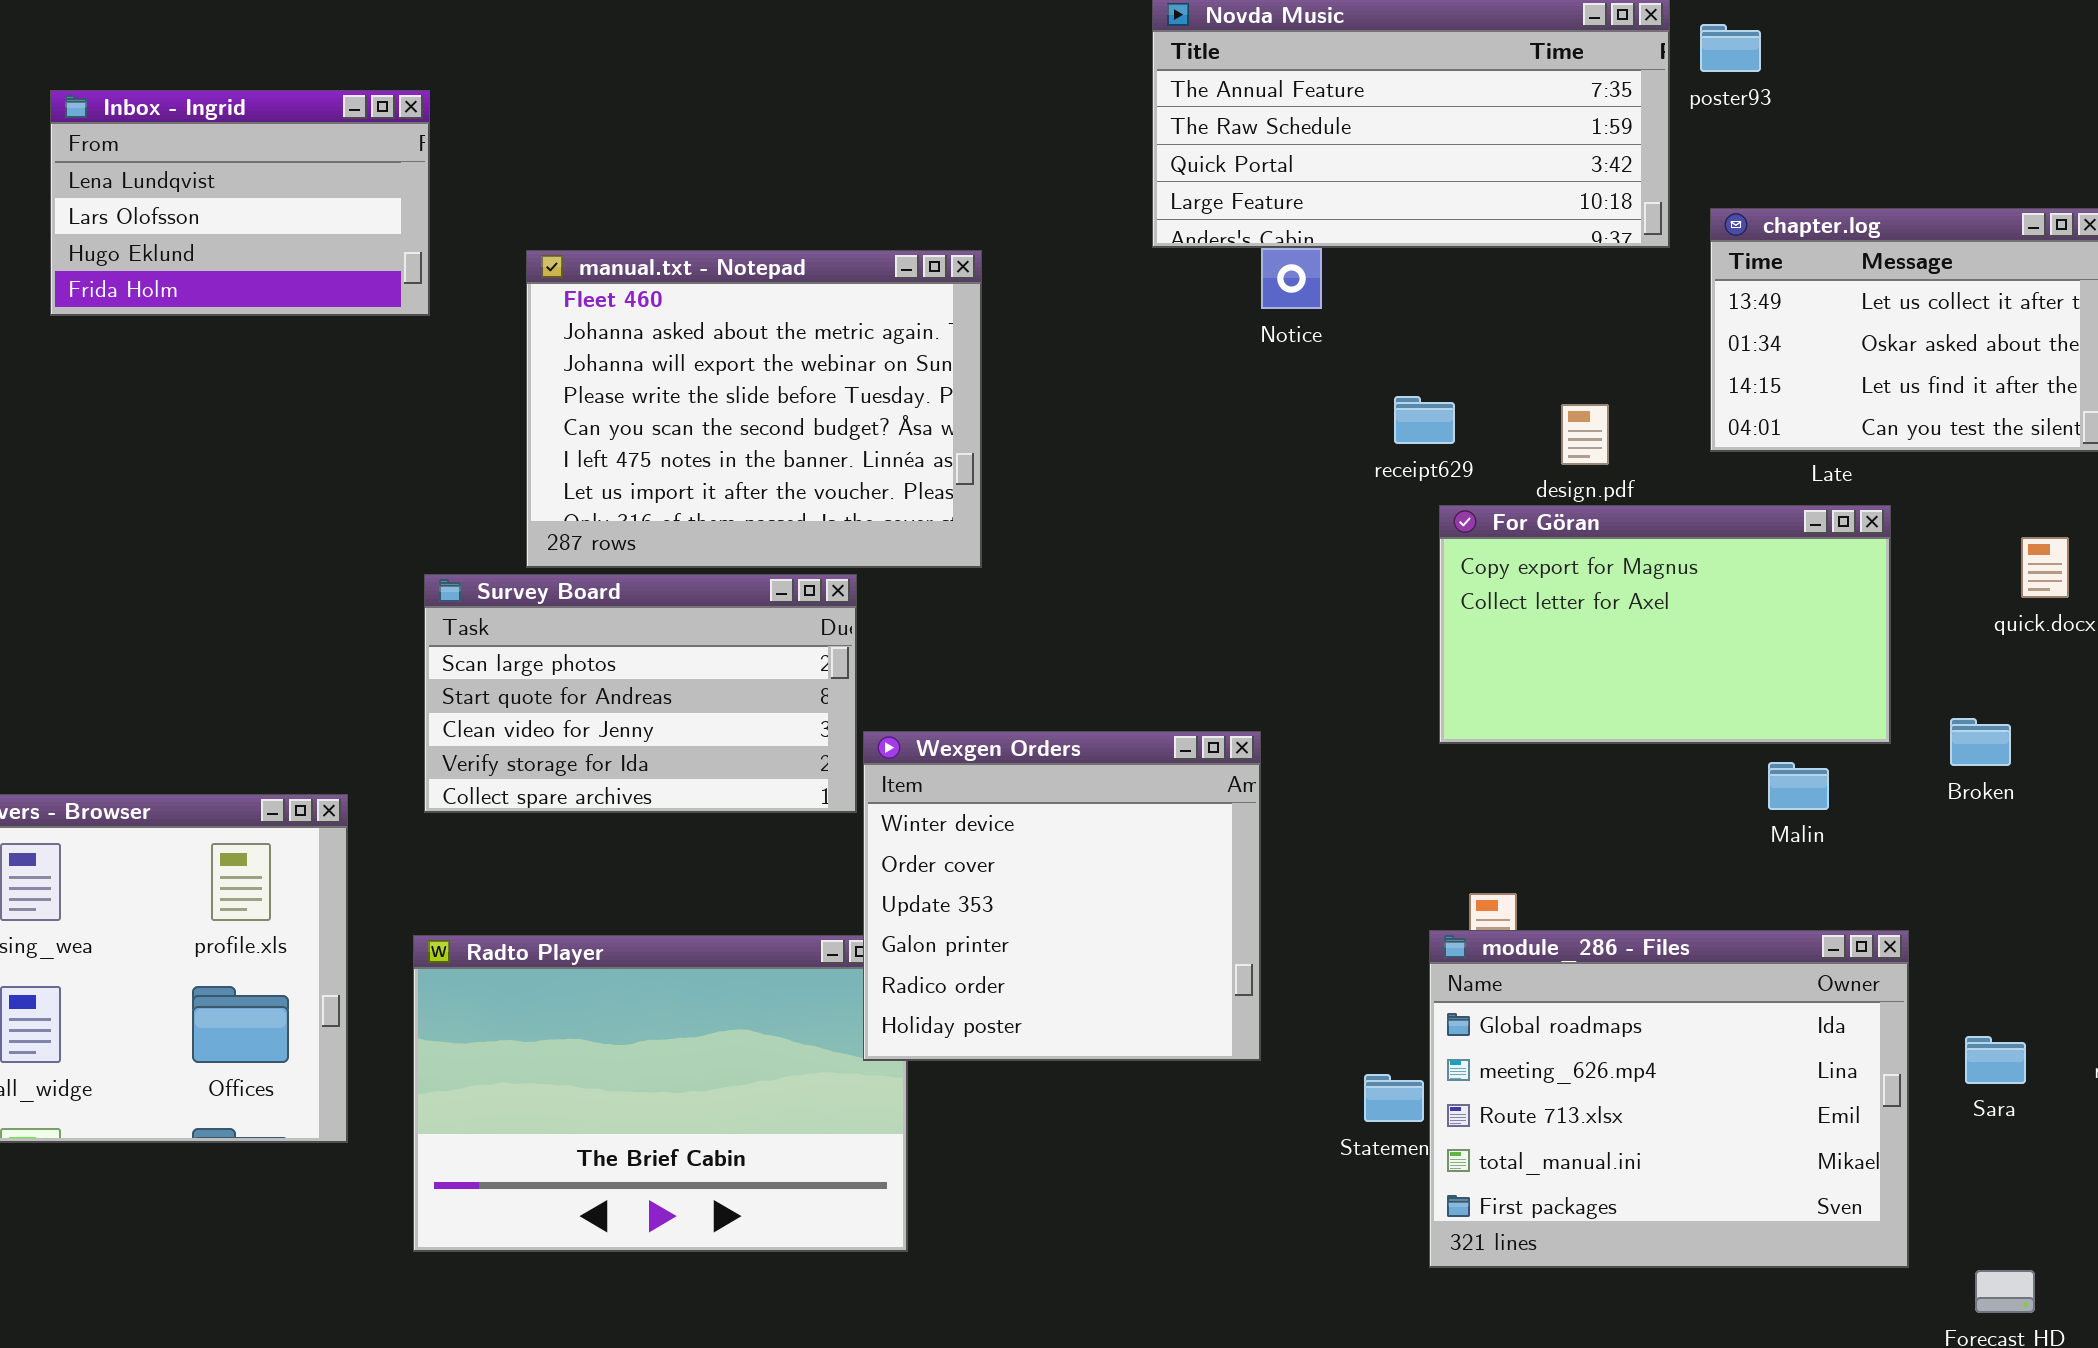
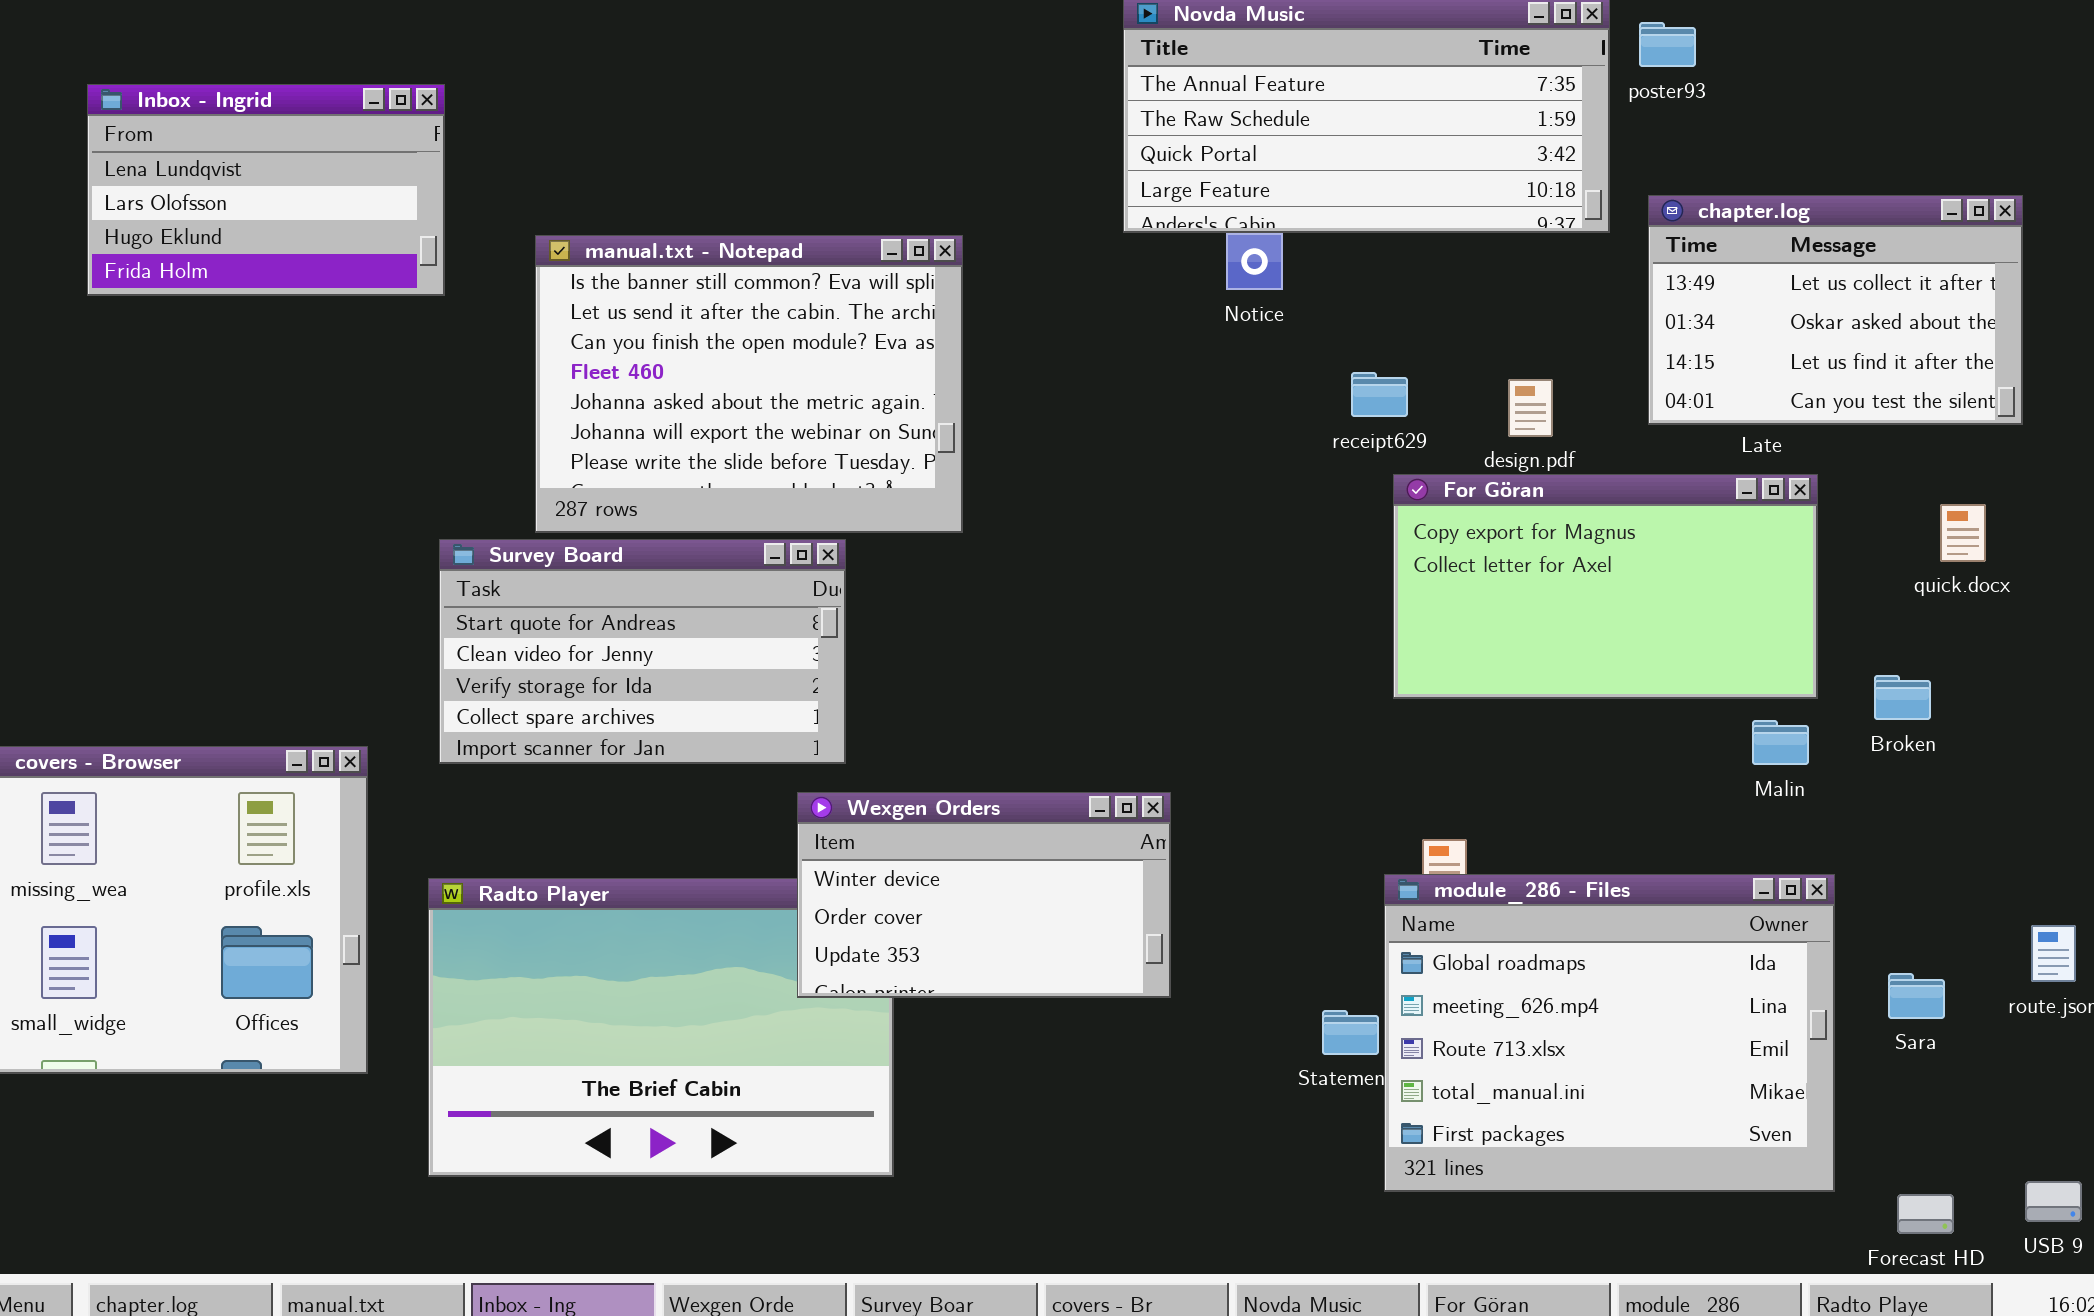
manual.txt - Notepad: [526,250,982,568] -> [535,235,963,533], scrolled up 3 rows
Survey Board: [424,574,857,813] -> [439,539,846,764], scrolled down 1 row
Wexgen Orders: [863,731,1261,1061] -> [797,792,1171,998], moved, resized
Malin: [1768,762,1829,810] -> [1752,720,1809,765], moved

